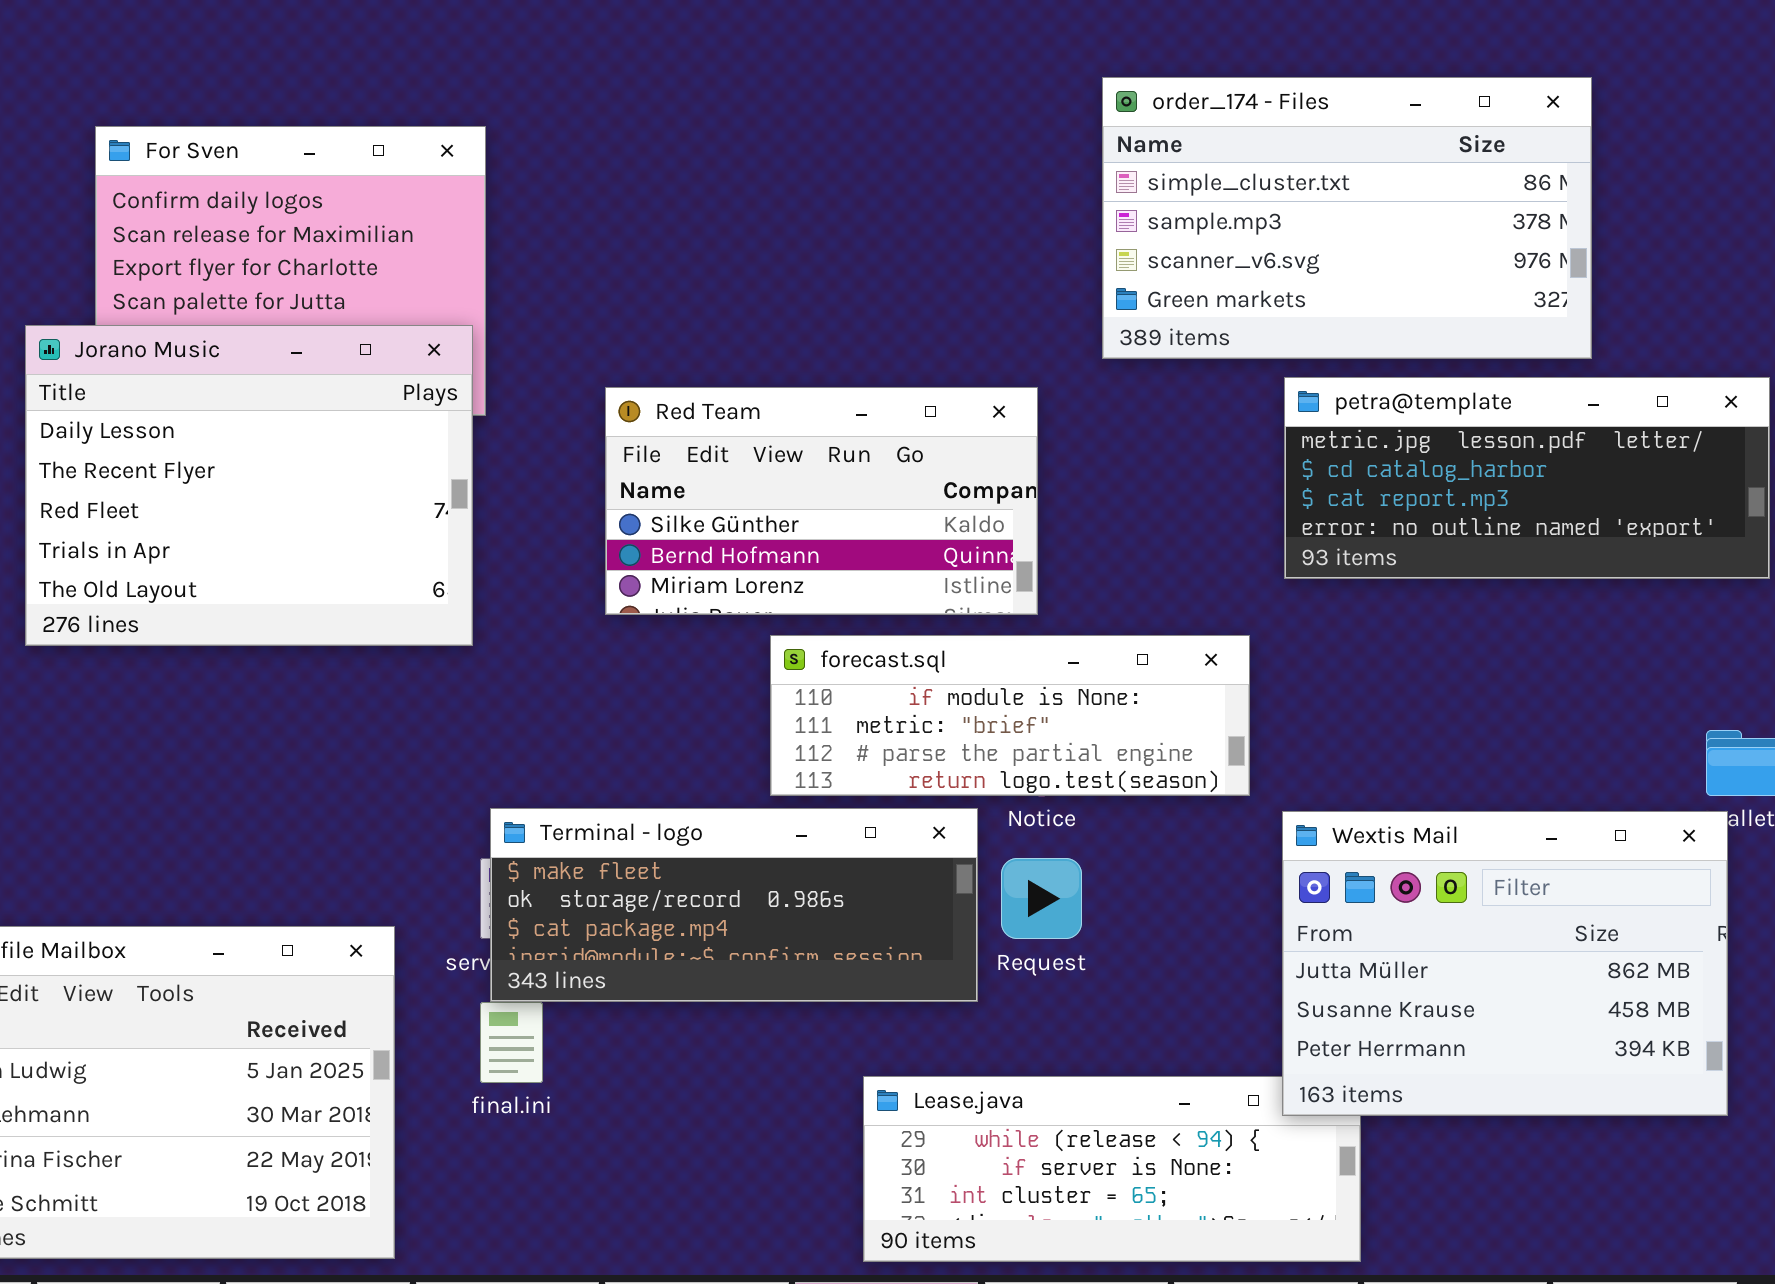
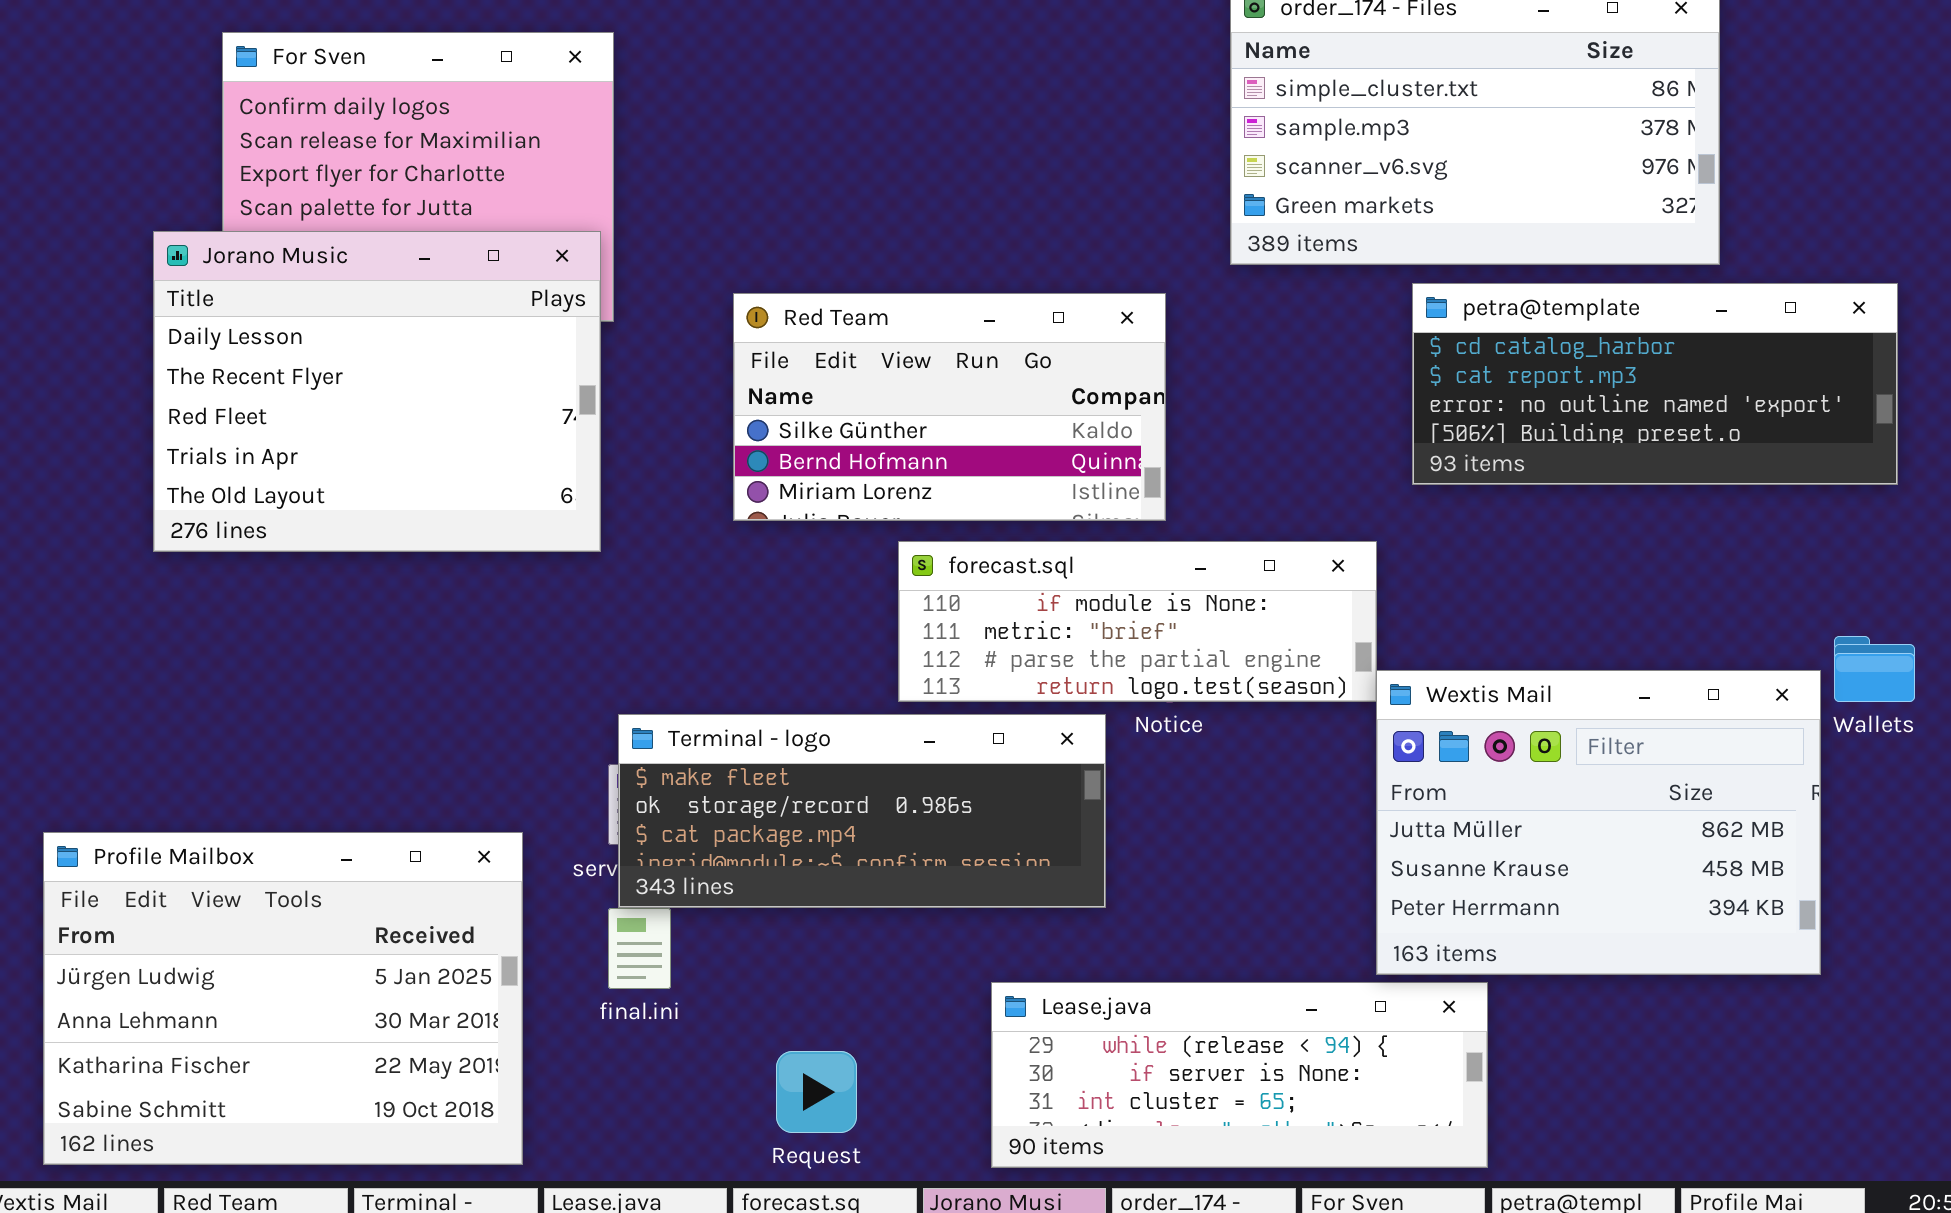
petra@template: [1284,377,1770,579] -> [1412,283,1898,485], scrolled down 1 row
Wextis Mail: [1282,811,1728,1116] -> [1376,670,1821,975], moved
Request: [1001,858,1082,939] -> [776,1051,857,1133], moved

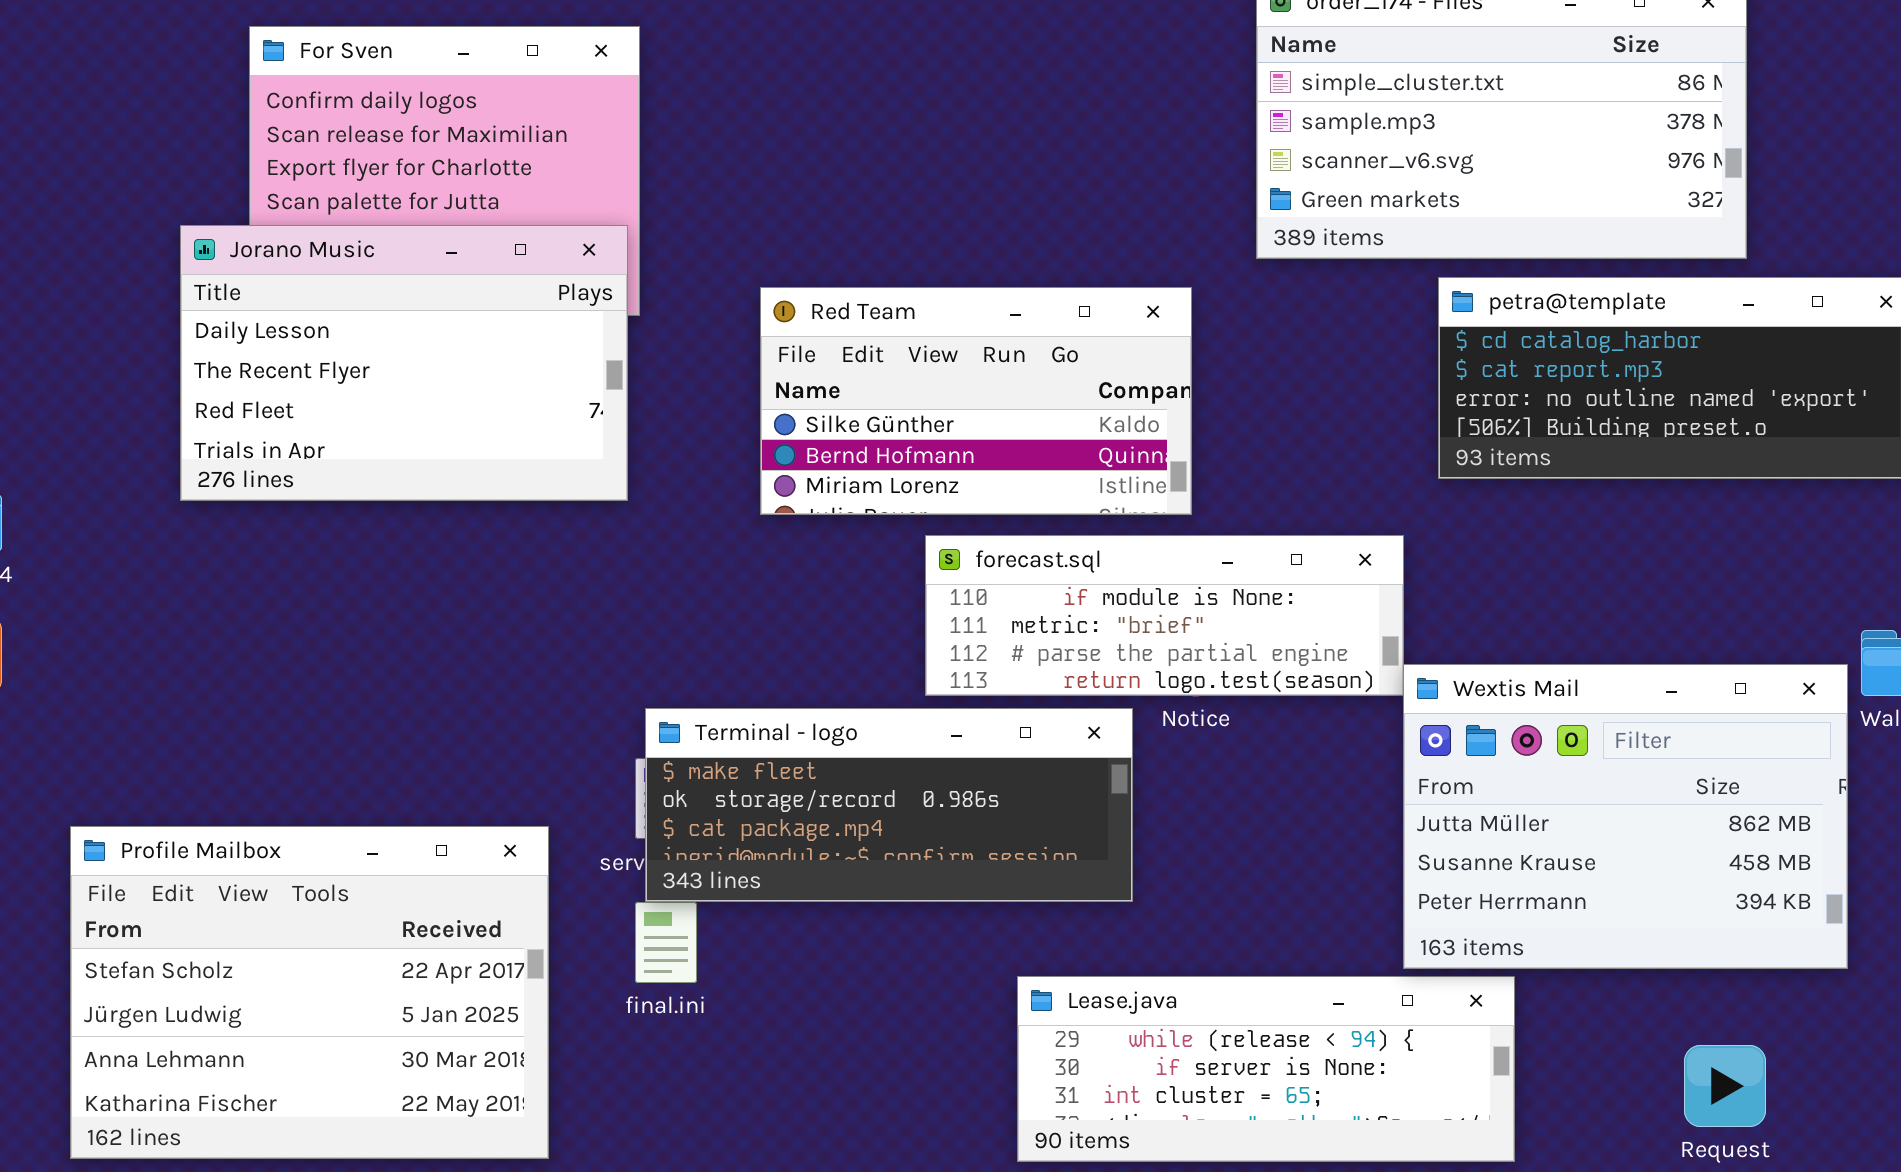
Jorano Music: [153,231,601,552] -> [180,225,628,501], resized
Profile Mailbox: [43,832,523,1165] -> [70,826,549,1159], scrolled up 1 row
Request: [776,1051,857,1133] -> [1684,1045,1766,1127], moved

